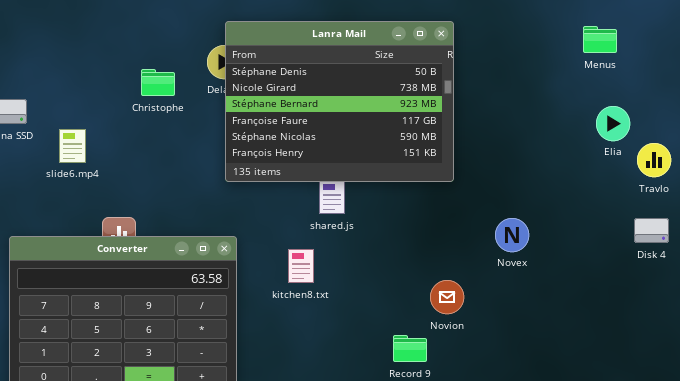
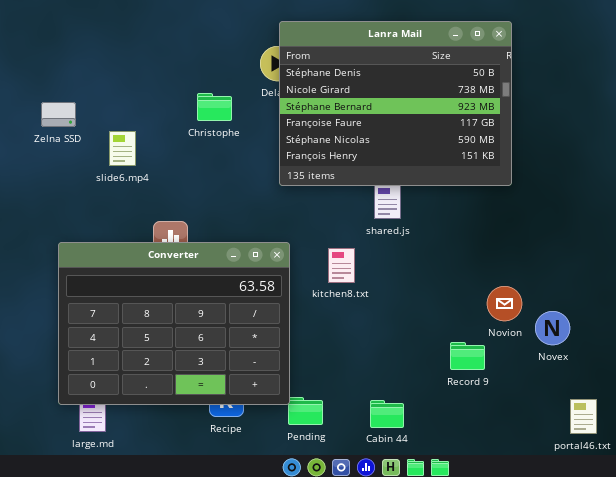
Christophe: [141,69,175,96] -> [197,93,232,121], moved
Novex: [495,218,529,252] -> [535,311,570,345], moved
kitchen8.txt: [288,249,314,283] -> [328,248,355,283], moved

